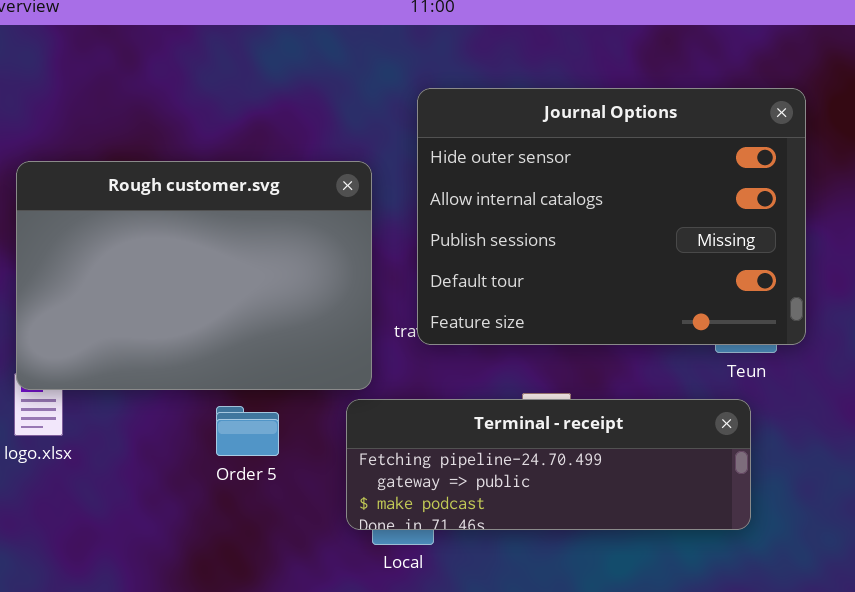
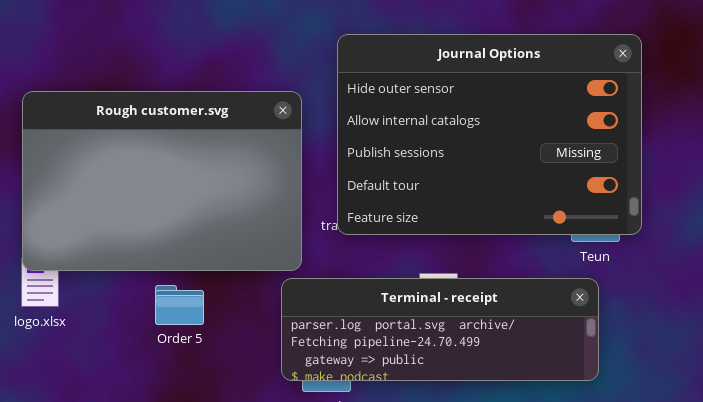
Terminal - receipt: [346,399,751,530] -> [281,278,599,381], scrolled up 1 row
Order 5: [216,406,279,456] -> [155,285,204,325], moved

